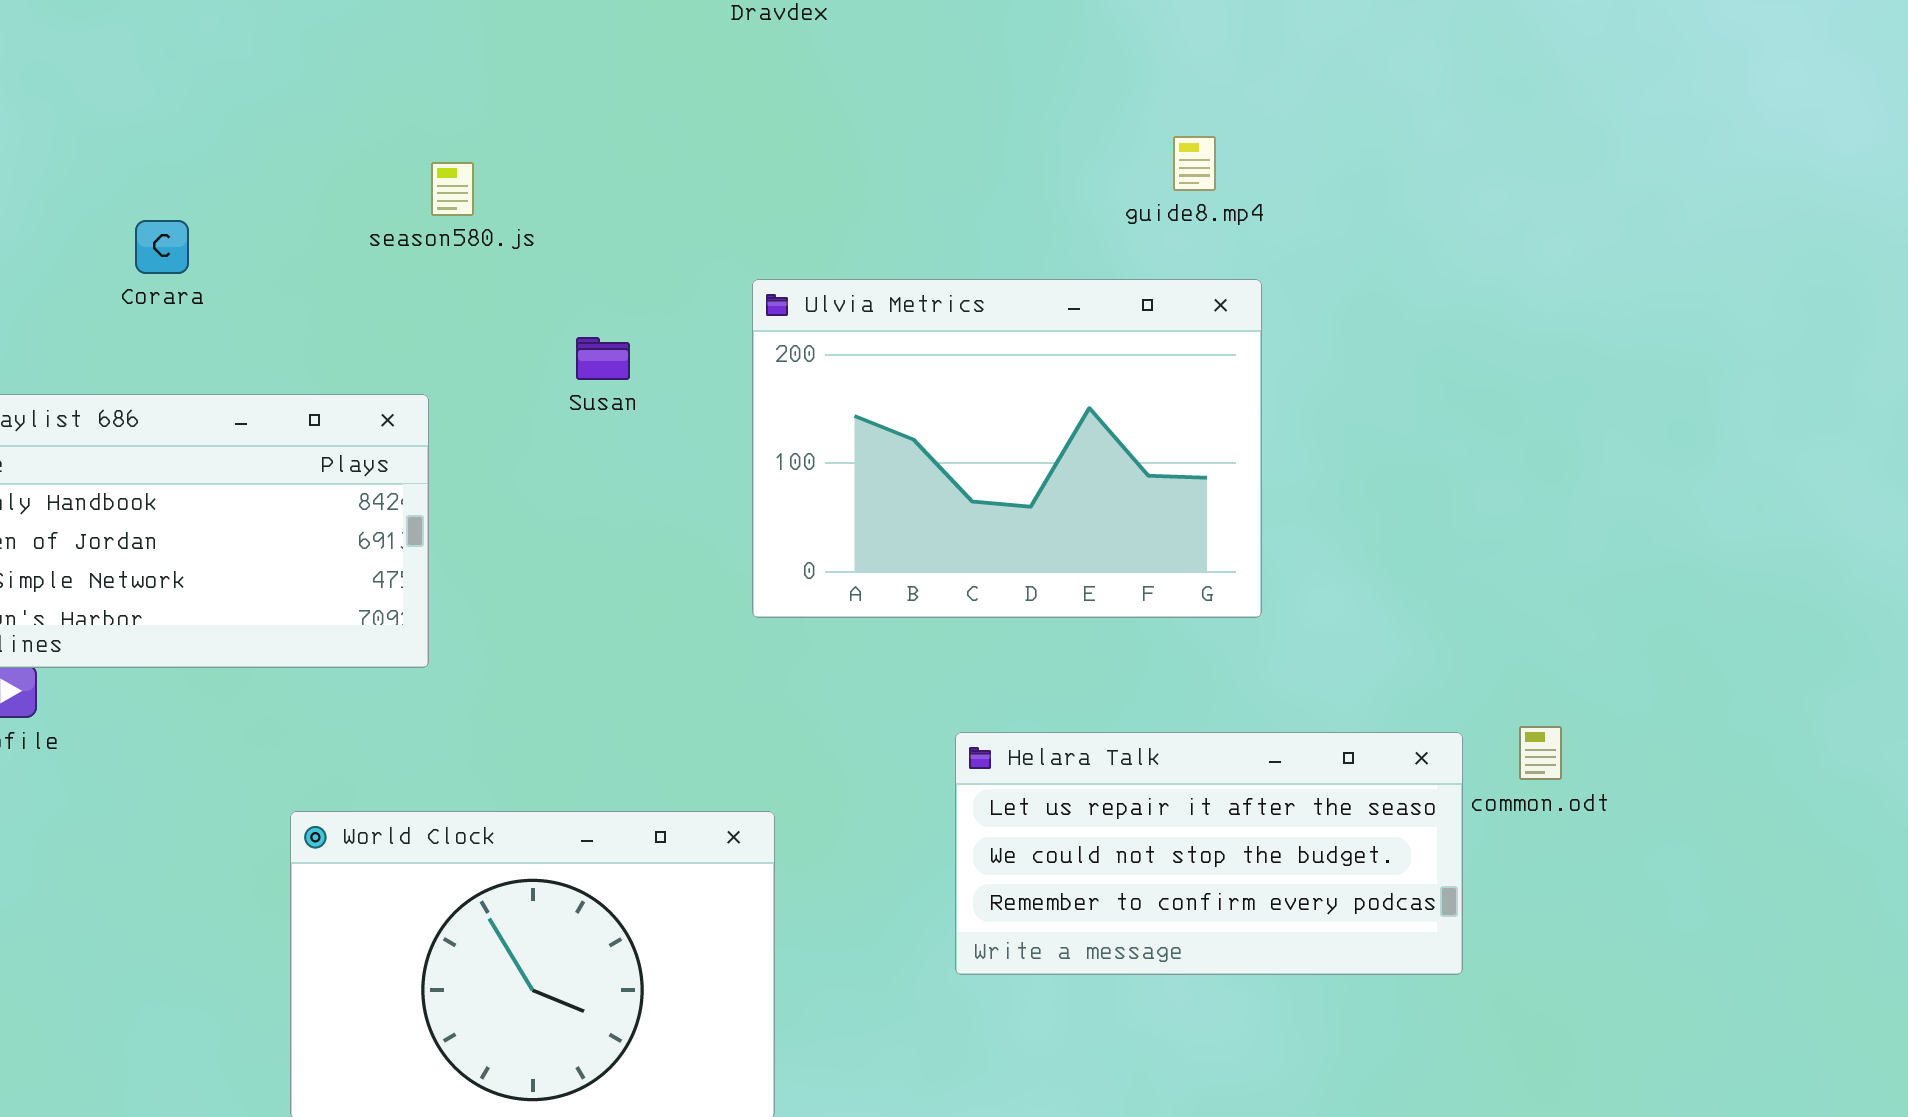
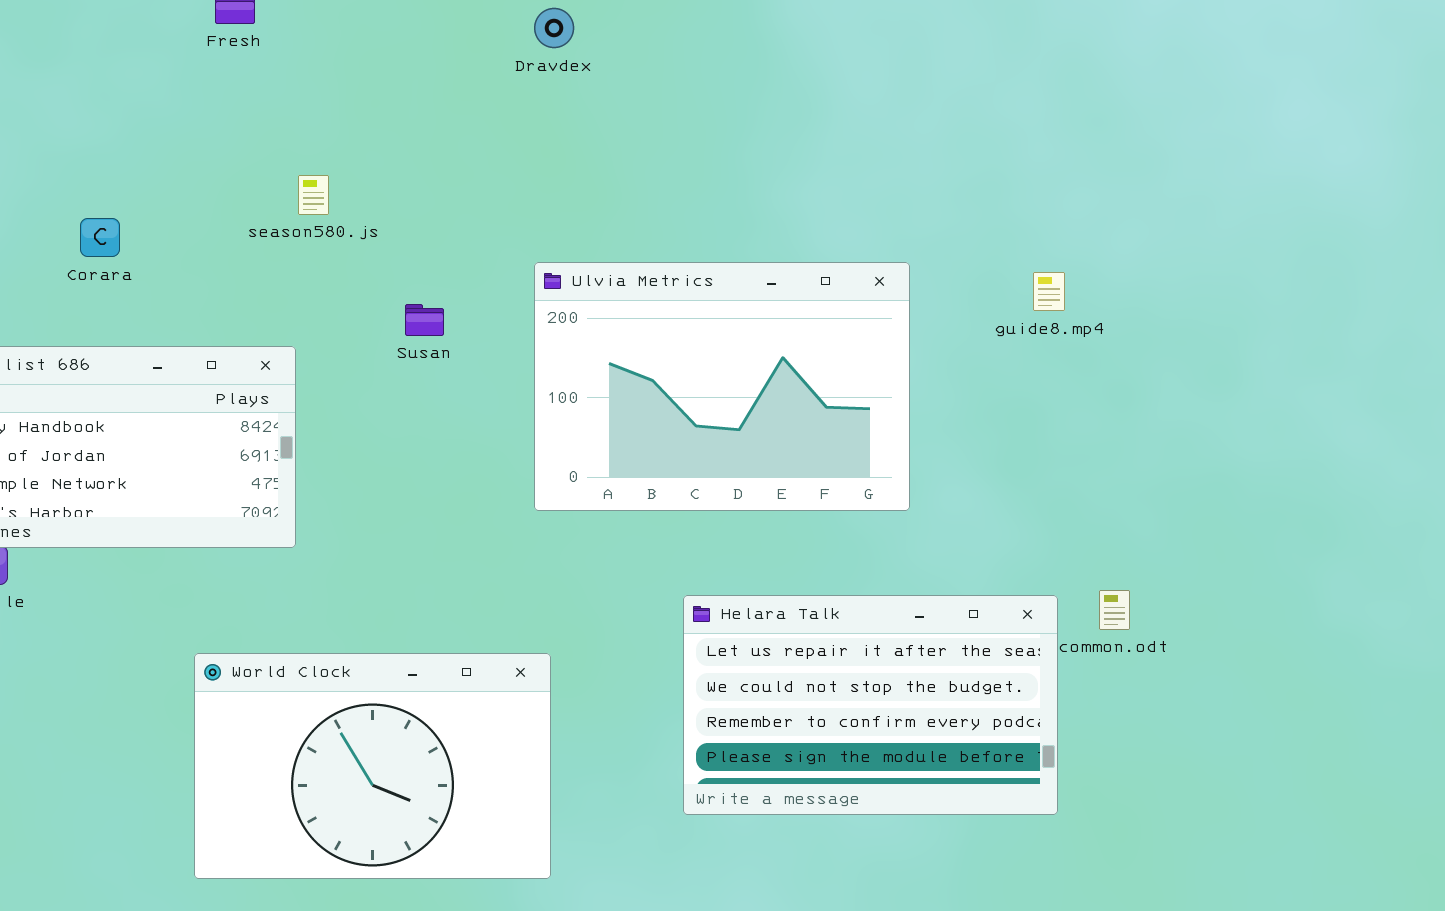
guide8.mp4: [1173,136,1216,191] -> [1033,272,1065,311], moved
Helara Talk: [955,732,1463,975] -> [683,595,1058,815], resized

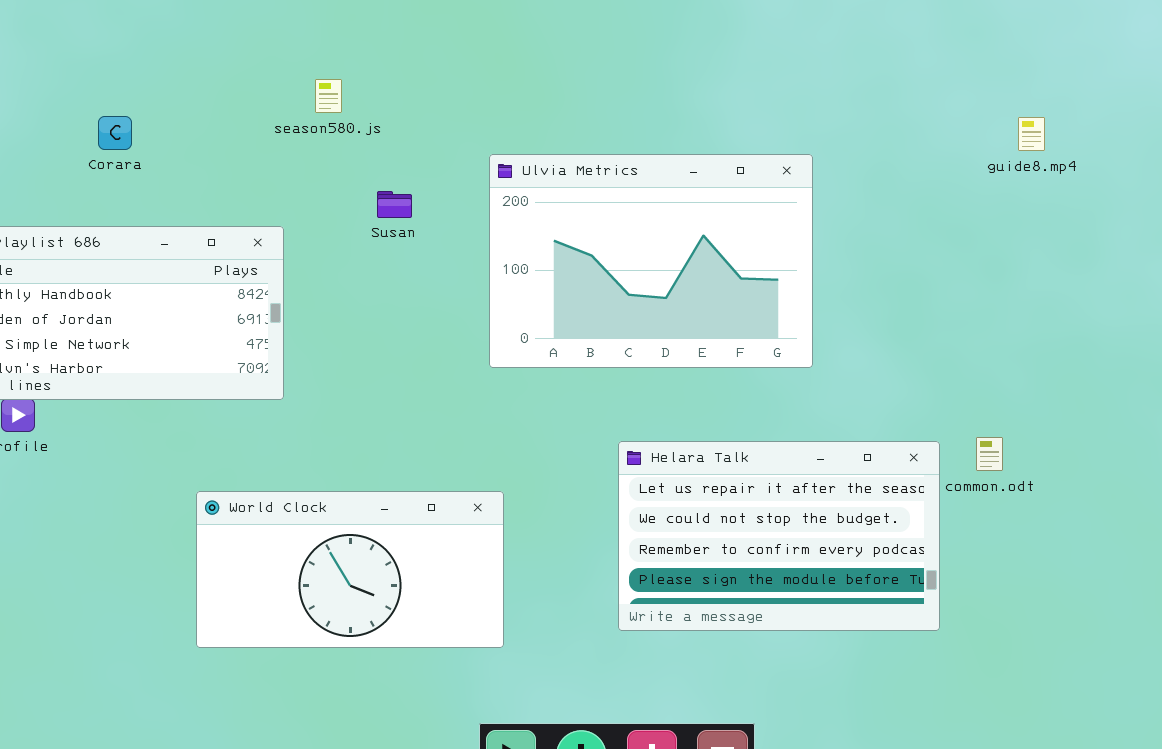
season580.js: [298,175,329,215] -> [315,79,342,113], moved
guide8.mp4: [1033,272,1065,311] -> [1018,117,1045,151], moved
World Clock: [194,653,551,879] -> [196,491,504,648], resized

